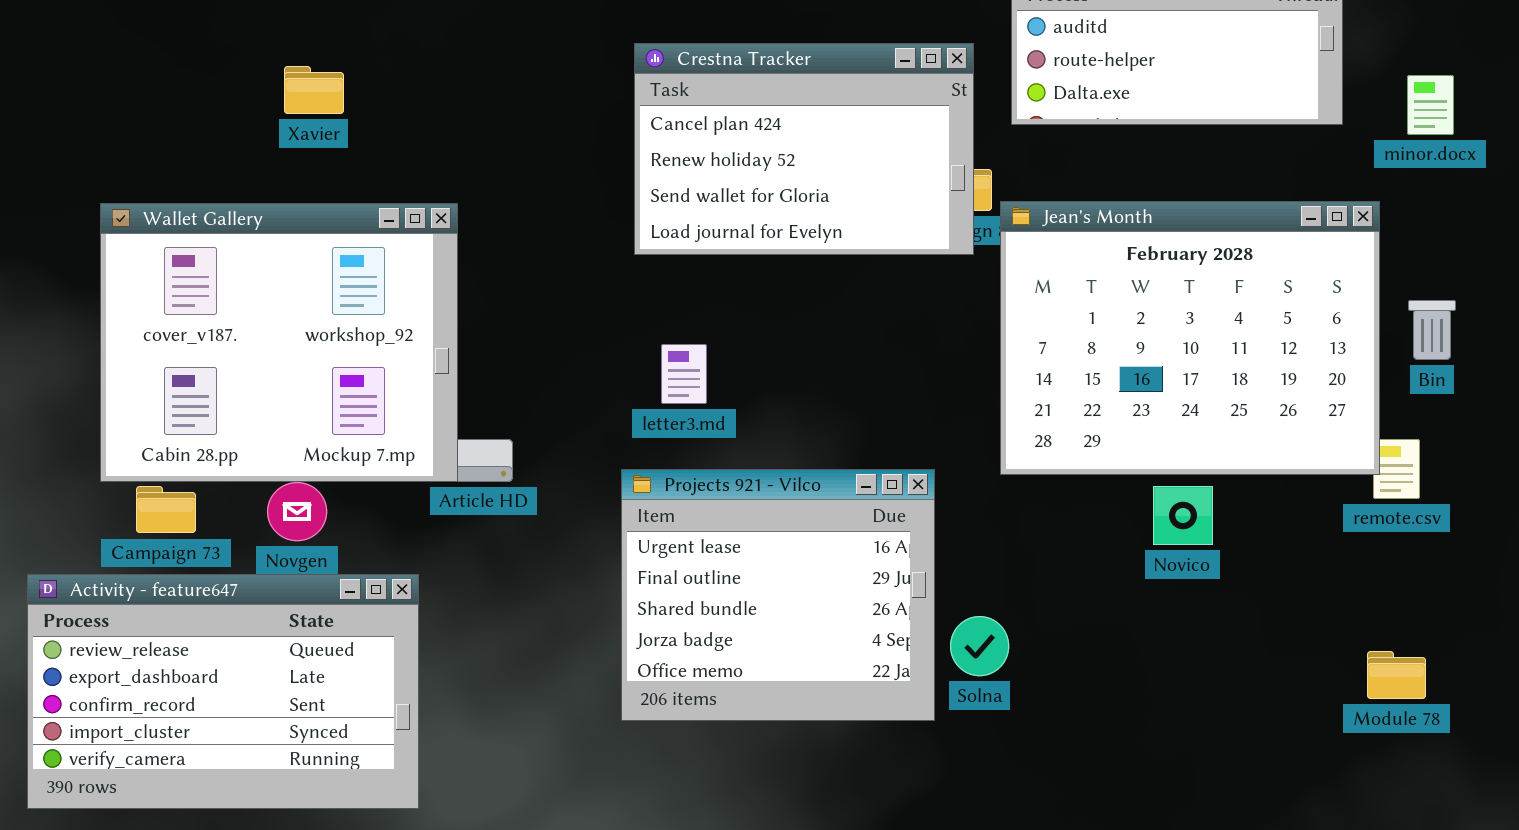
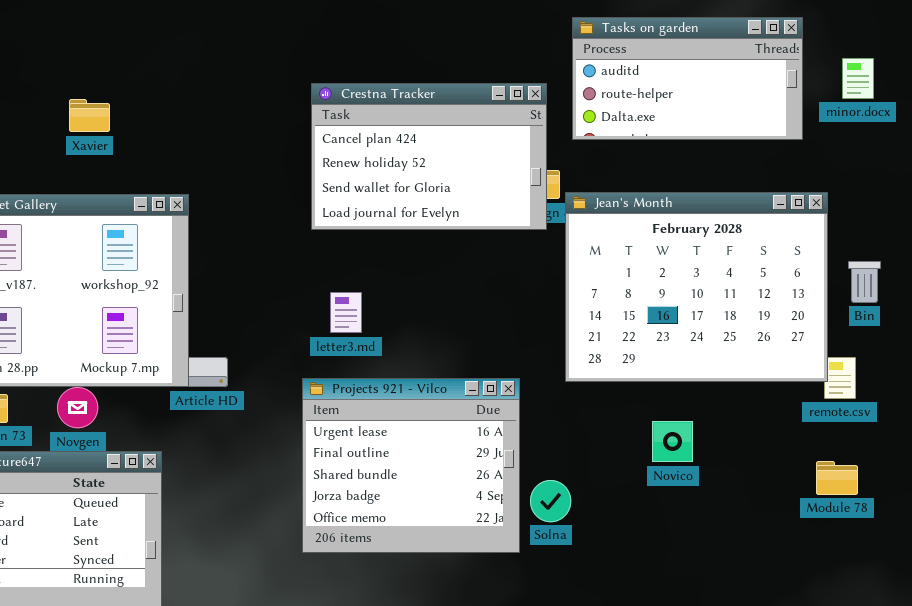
minor.docx: [1407,75,1454,135] -> [842,58,874,99], moved
Novico: [1153,486,1213,545] -> [652,421,693,462], moved
Module 78: [1367,651,1426,699] -> [816,461,858,495], moved

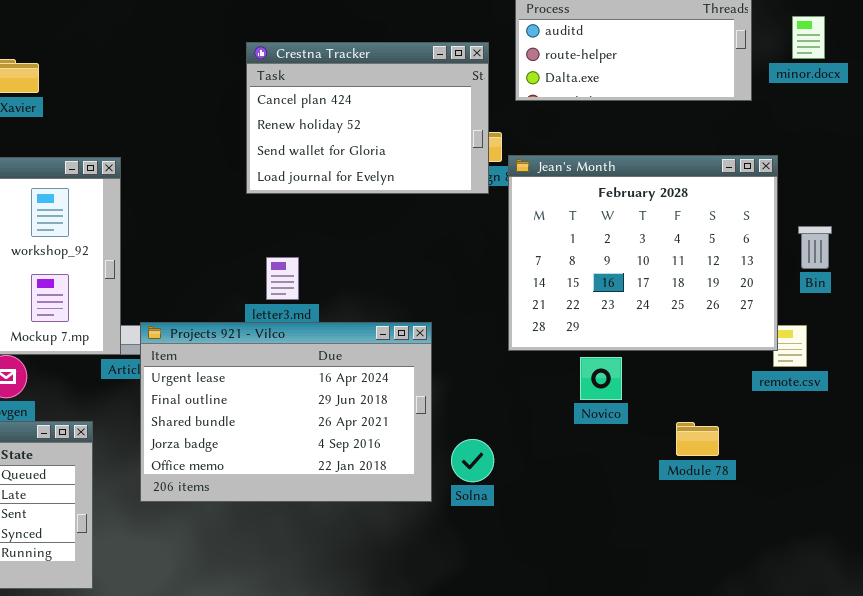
Projects 921 - Vilco: [302,378,520,553] -> [140,322,432,502], moved, resized
Novico: [652,421,693,462] -> [580,357,622,400], moved
Module 78: [816,461,858,495] -> [676,422,719,456], moved
Solna: [530,480,571,522] -> [451,439,494,482], moved

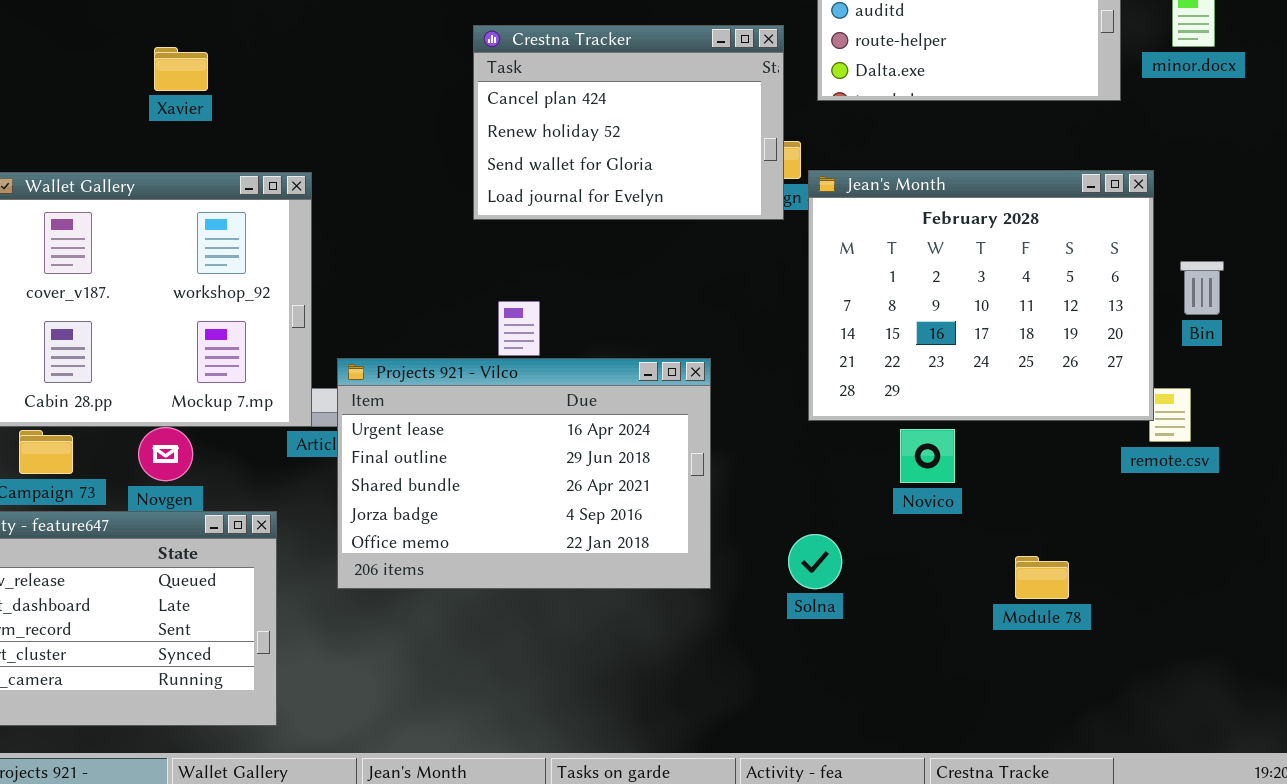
Projects 921 - Vilco: [140,322,432,502] -> [337,358,711,589], moved
Module 78: [676,422,719,456] -> [1015,556,1069,599], moved
Solna: [451,439,494,482] -> [788,534,842,589], moved

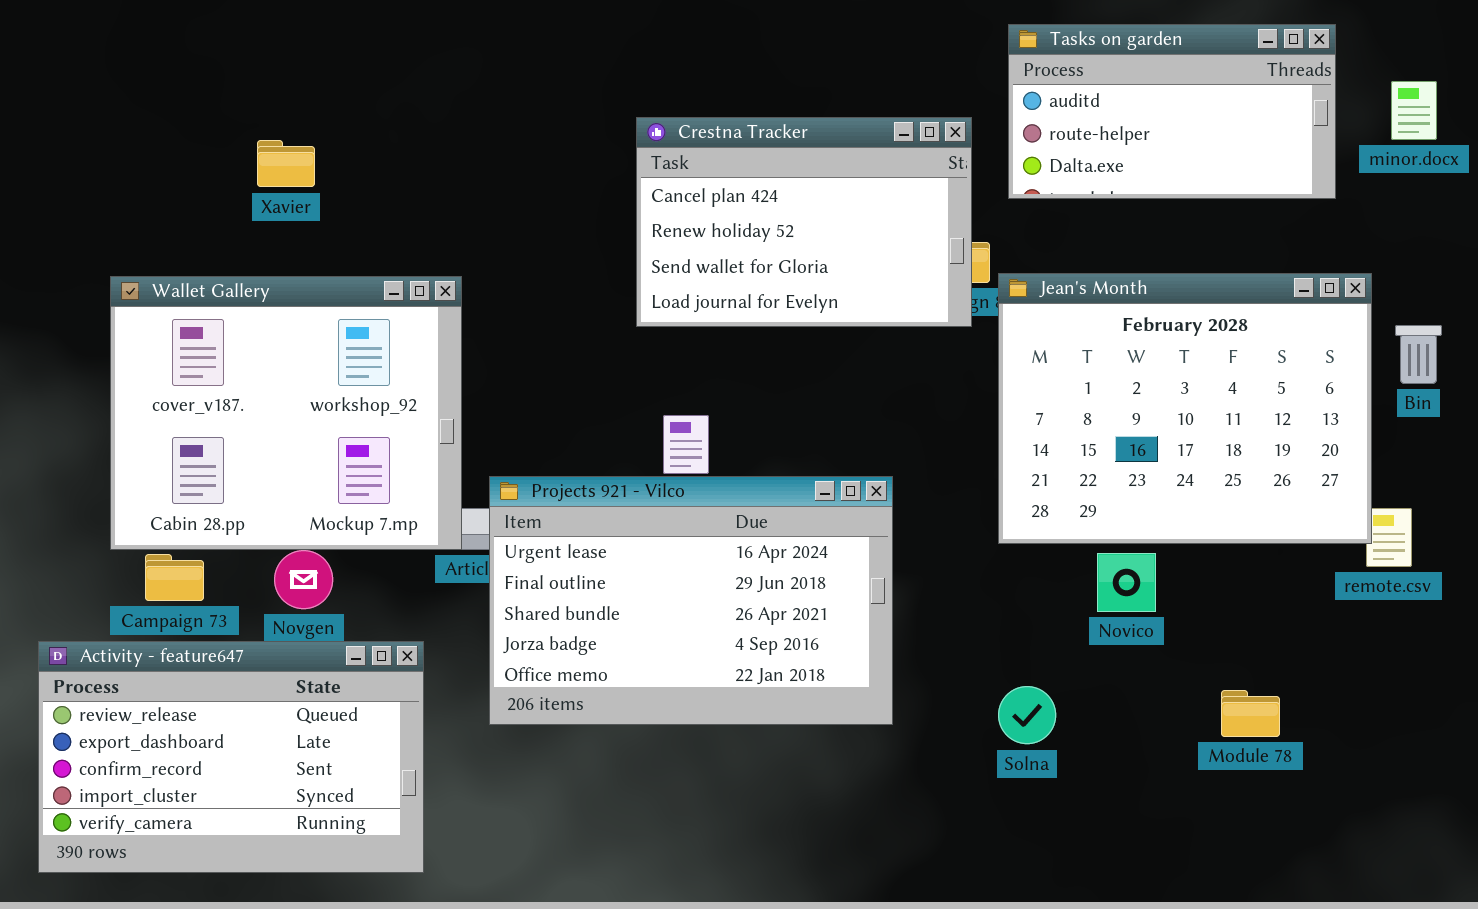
Xavier: [154,47,208,91] -> [257,140,315,187], moved
Bin: [1180,261,1224,315] -> [1395,325,1442,384], moved
Solna: [788,534,842,589] -> [998,686,1056,744], moved

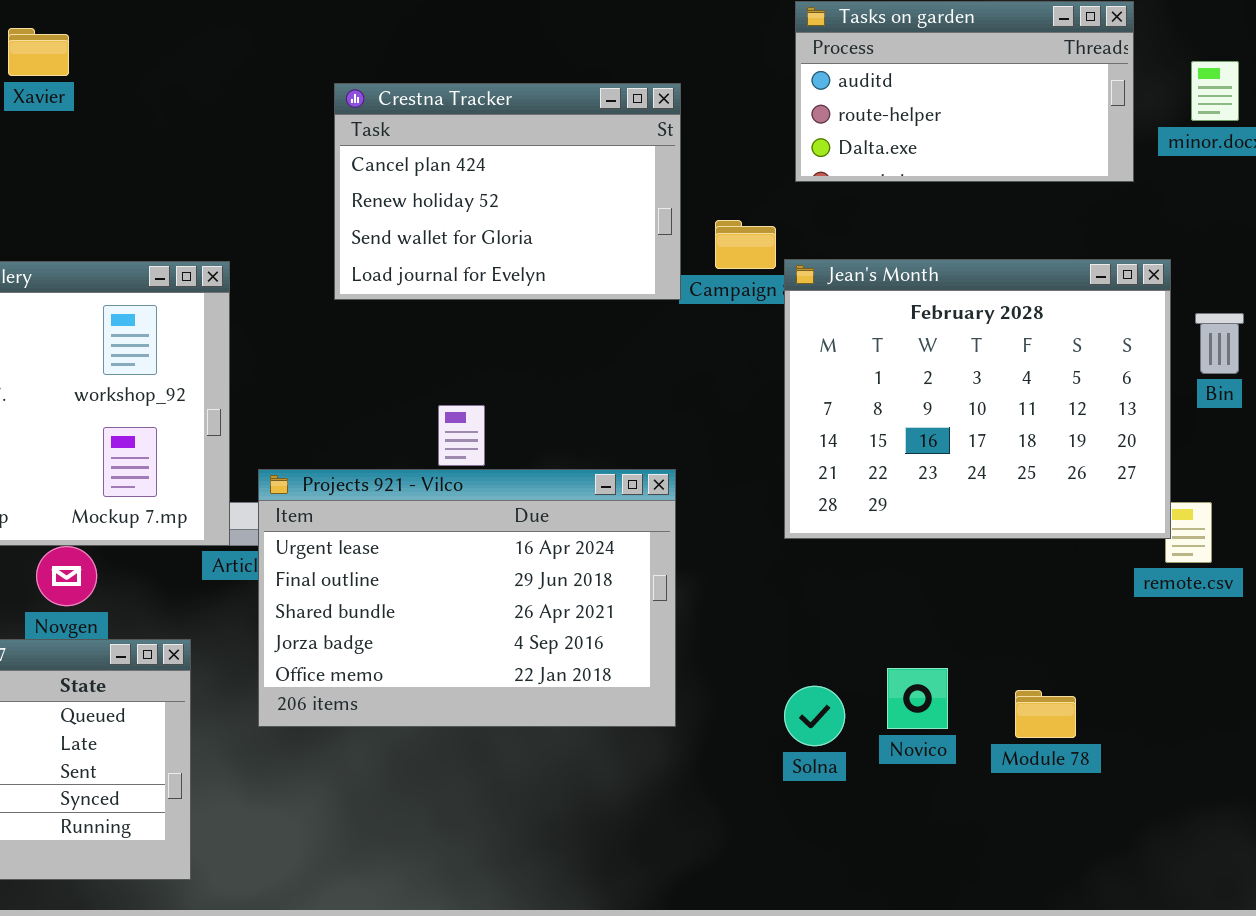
Crestna Tracker: [636,117,972,327] -> [334,83,681,300], moved
Xavier: [257,140,315,187] -> [8,28,69,76], moved
Novico: [1097,553,1156,612] -> [887,668,948,729], moved

